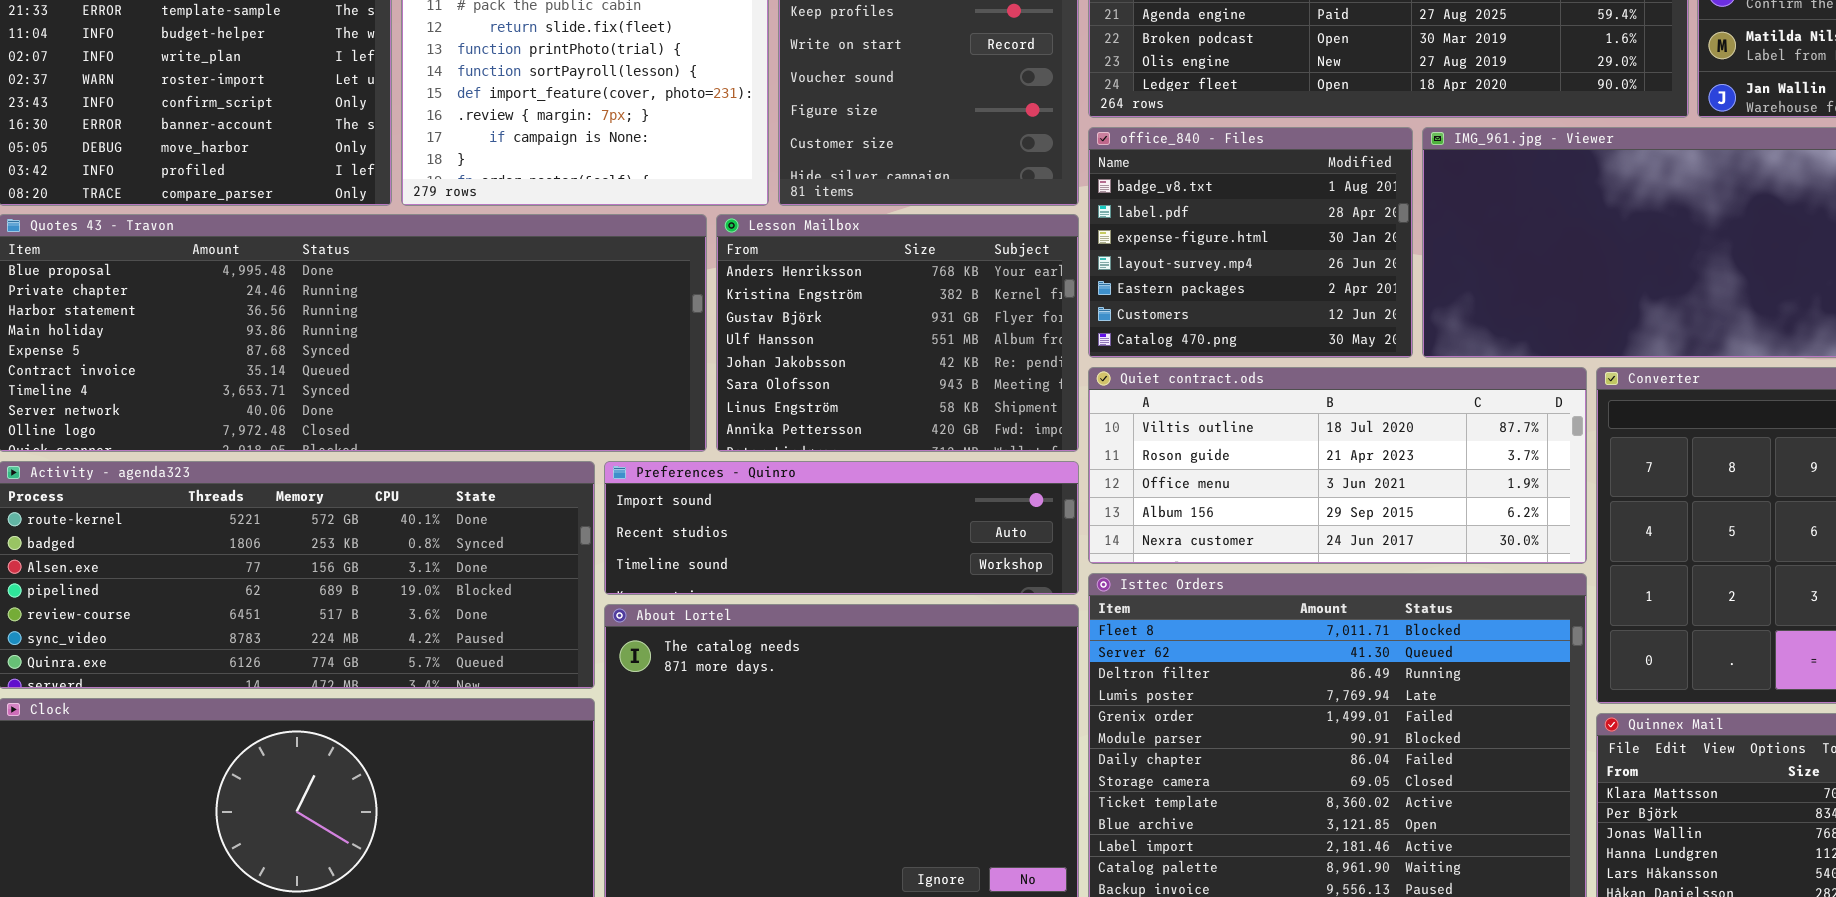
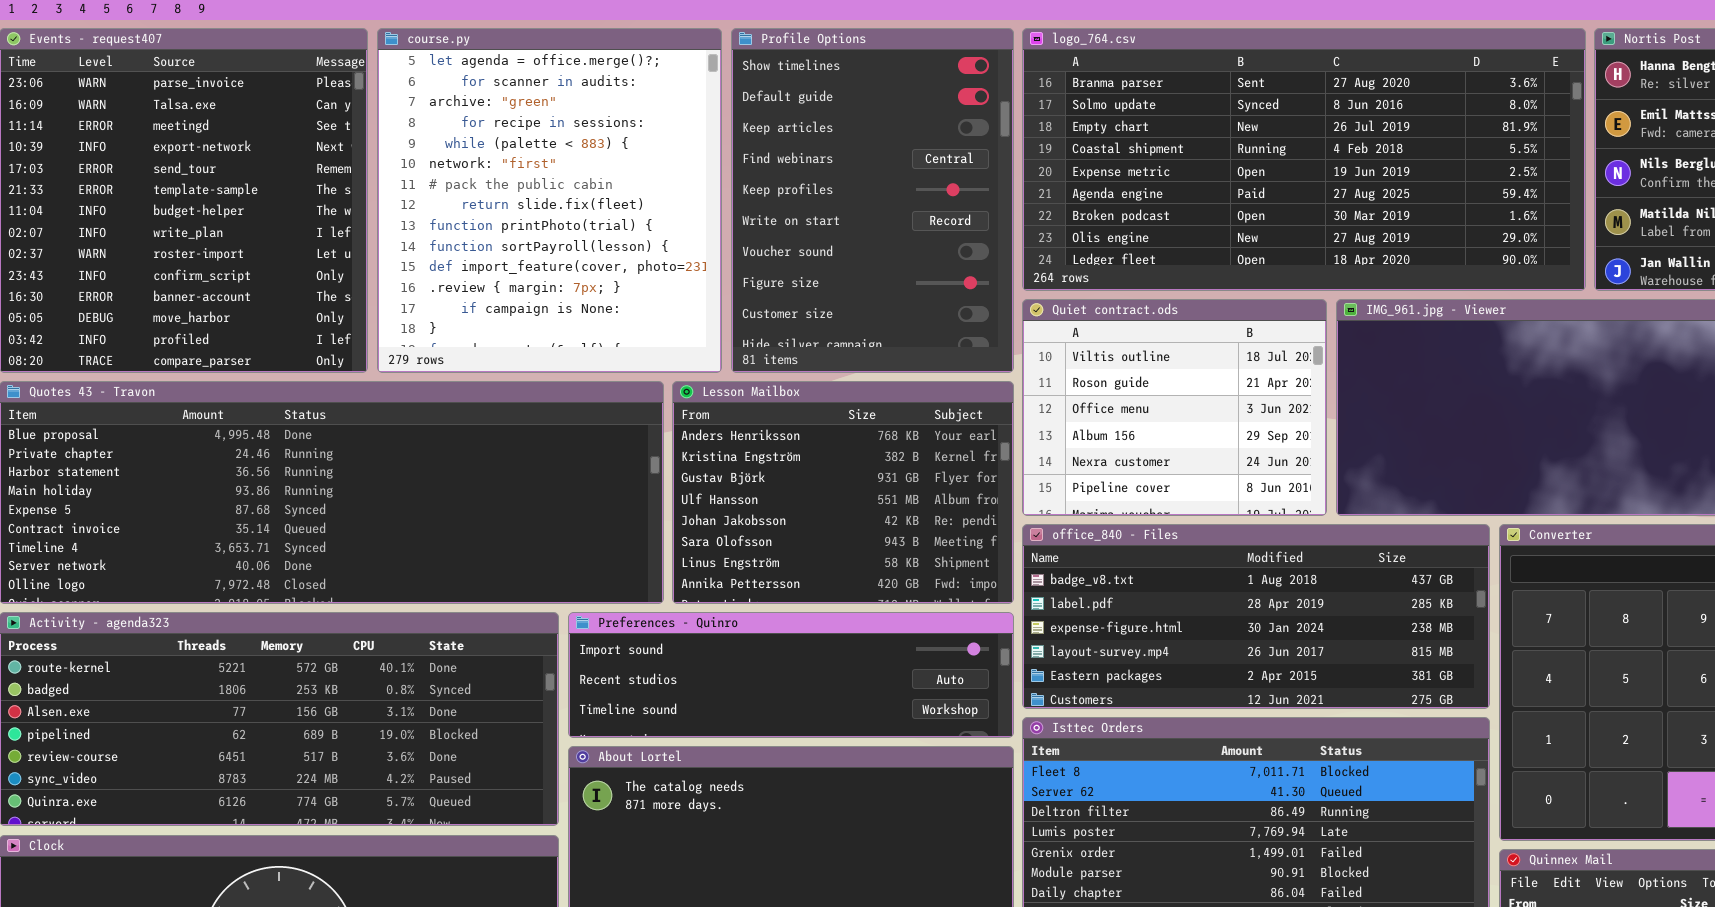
office_840 - Files: [1088,127,1413,358] -> [1022,524,1490,709], moved, resized
Quiet contract.ods: [1088,367,1587,564] -> [1022,299,1327,516], moved, resized

